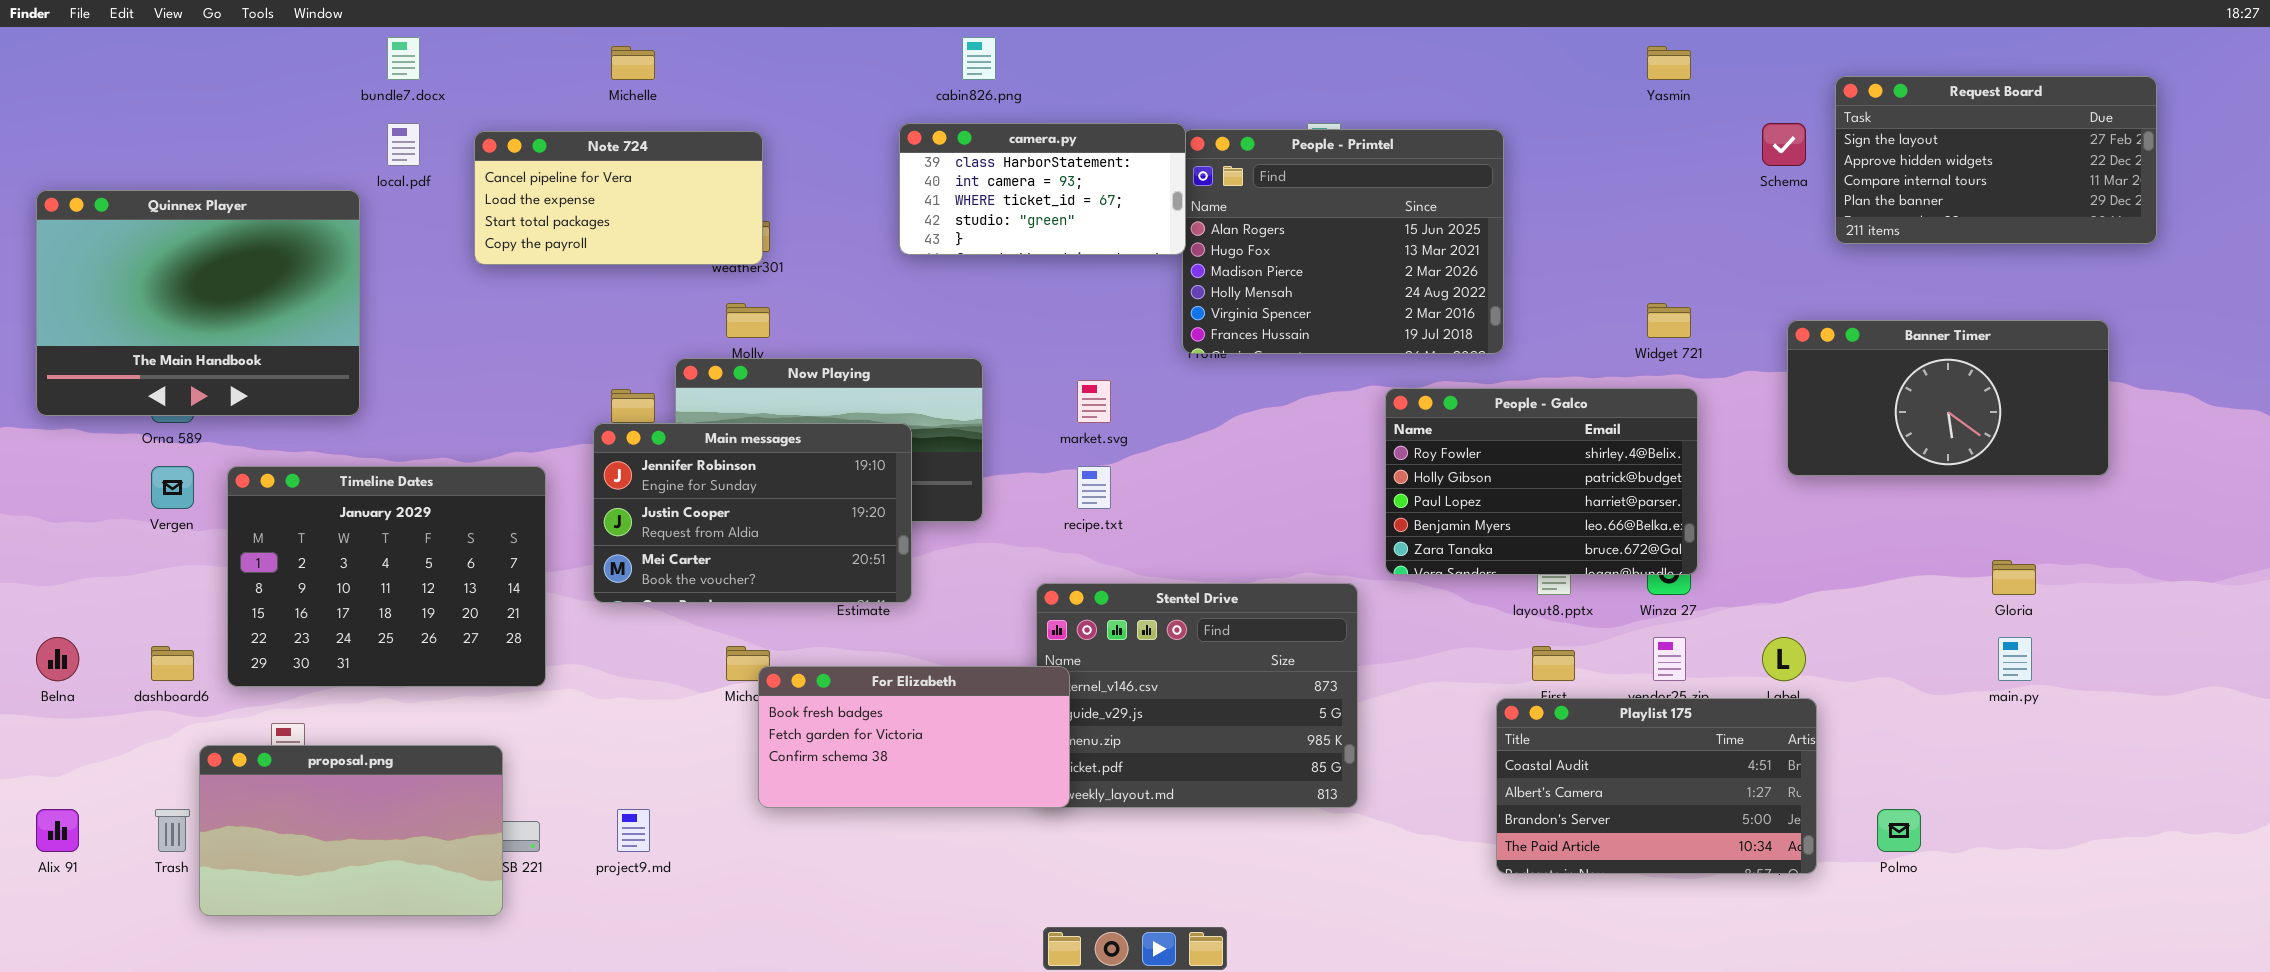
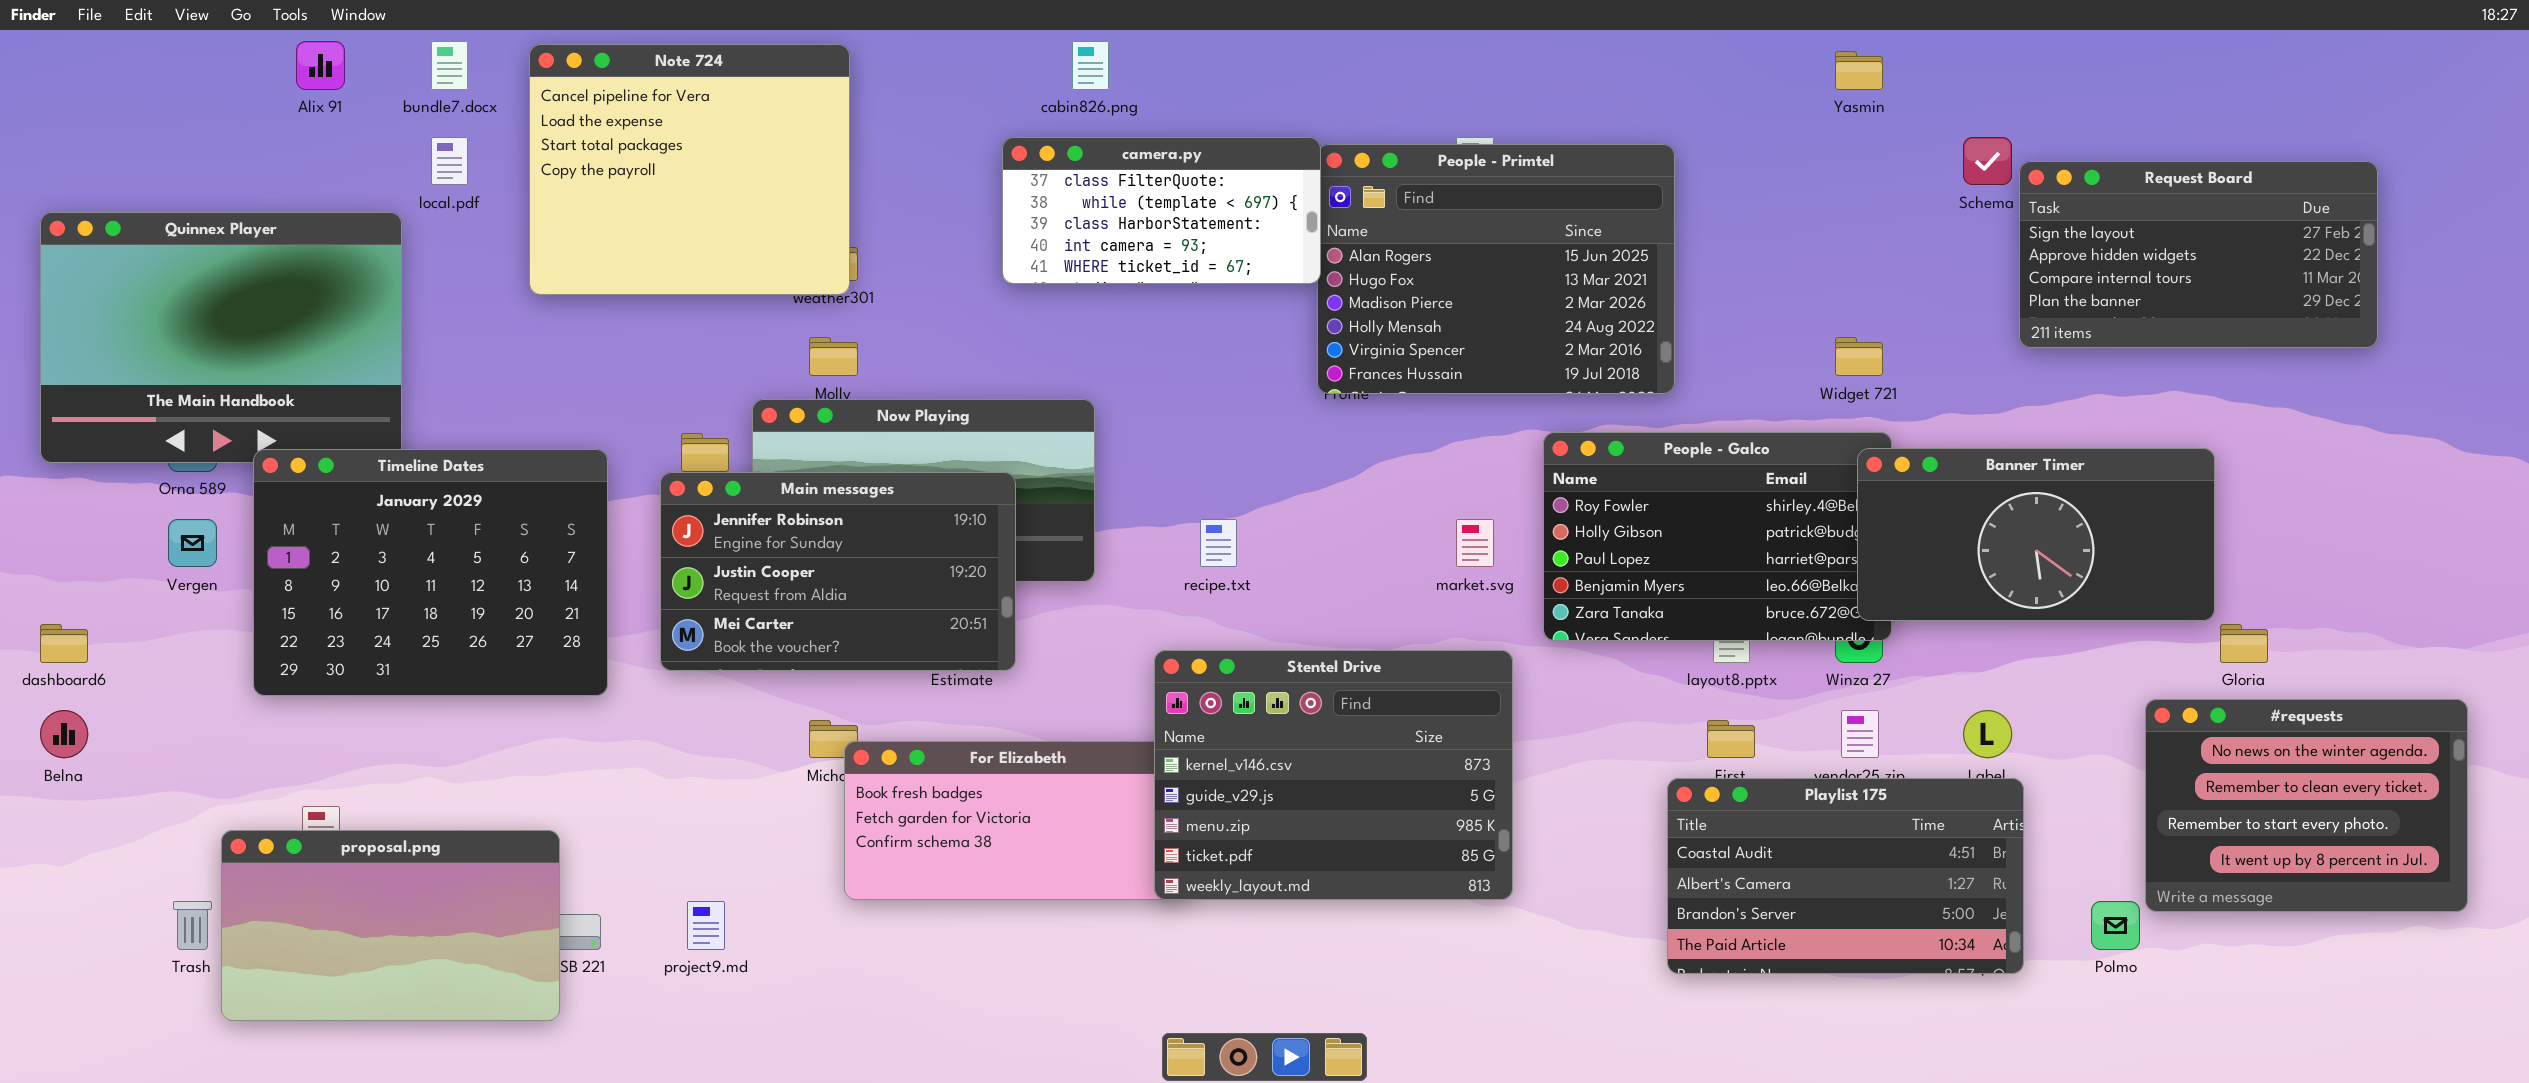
Request Board: [1835,76,2157,244] -> [2019,161,2378,348], moved
camera.py: [899,123,1186,255] -> [1002,137,1321,284], scrolled up 2 rows
Note 724: [474,131,763,265] -> [529,44,850,295], resized
Banner Timer: [1787,320,2109,476] -> [1857,448,2215,621], moved
market.svg: [1077,380,1111,423] -> [1456,519,1494,567], moved
Timeline Dates: [227,466,546,687] -> [253,449,608,696], moved
Stentel Drive: [1036,583,1358,808] -> [1154,650,1513,900], raised
#requests: none -> [2145,699,2468,912], opened
dashboard6: [151,646,194,681] -> [40,624,88,663], moved
Alix 91: [36,809,79,852] -> [296,41,345,90], moved

